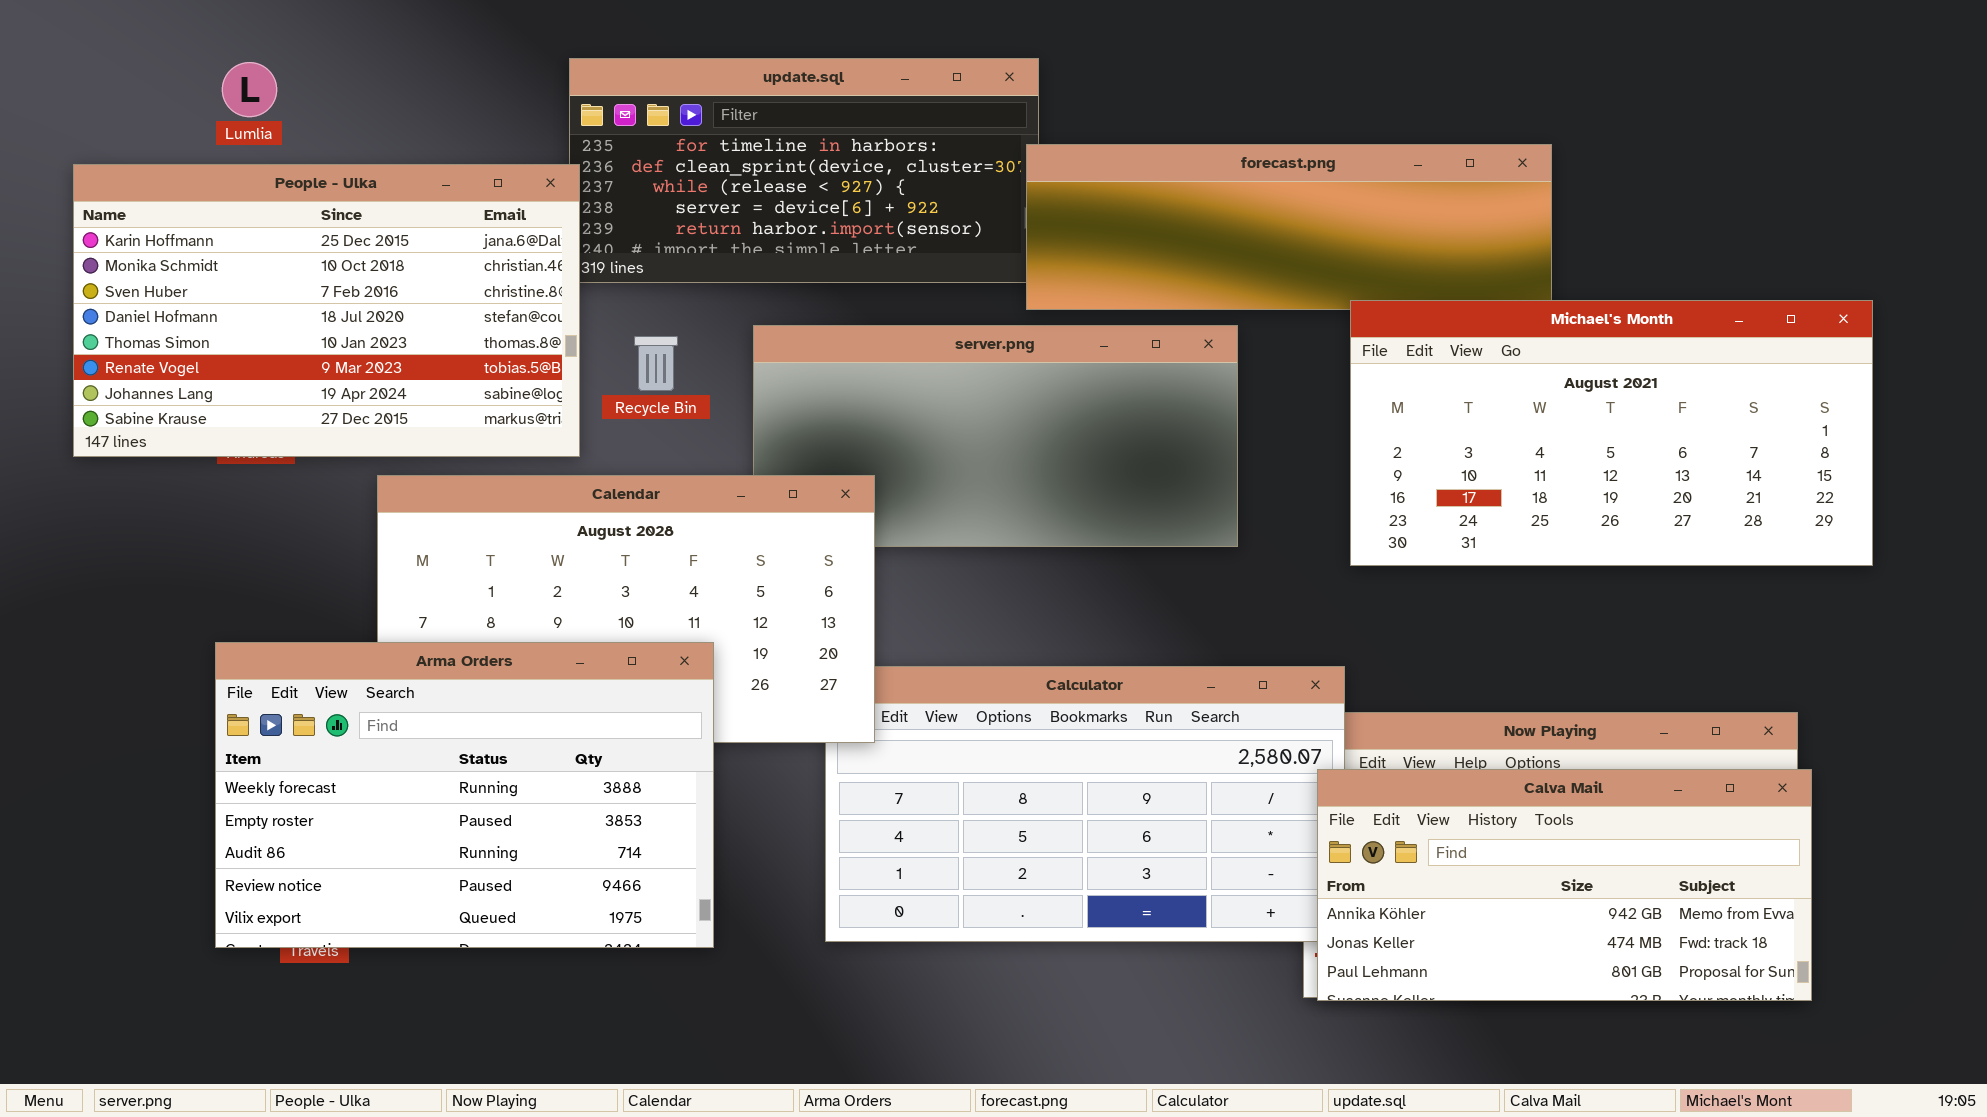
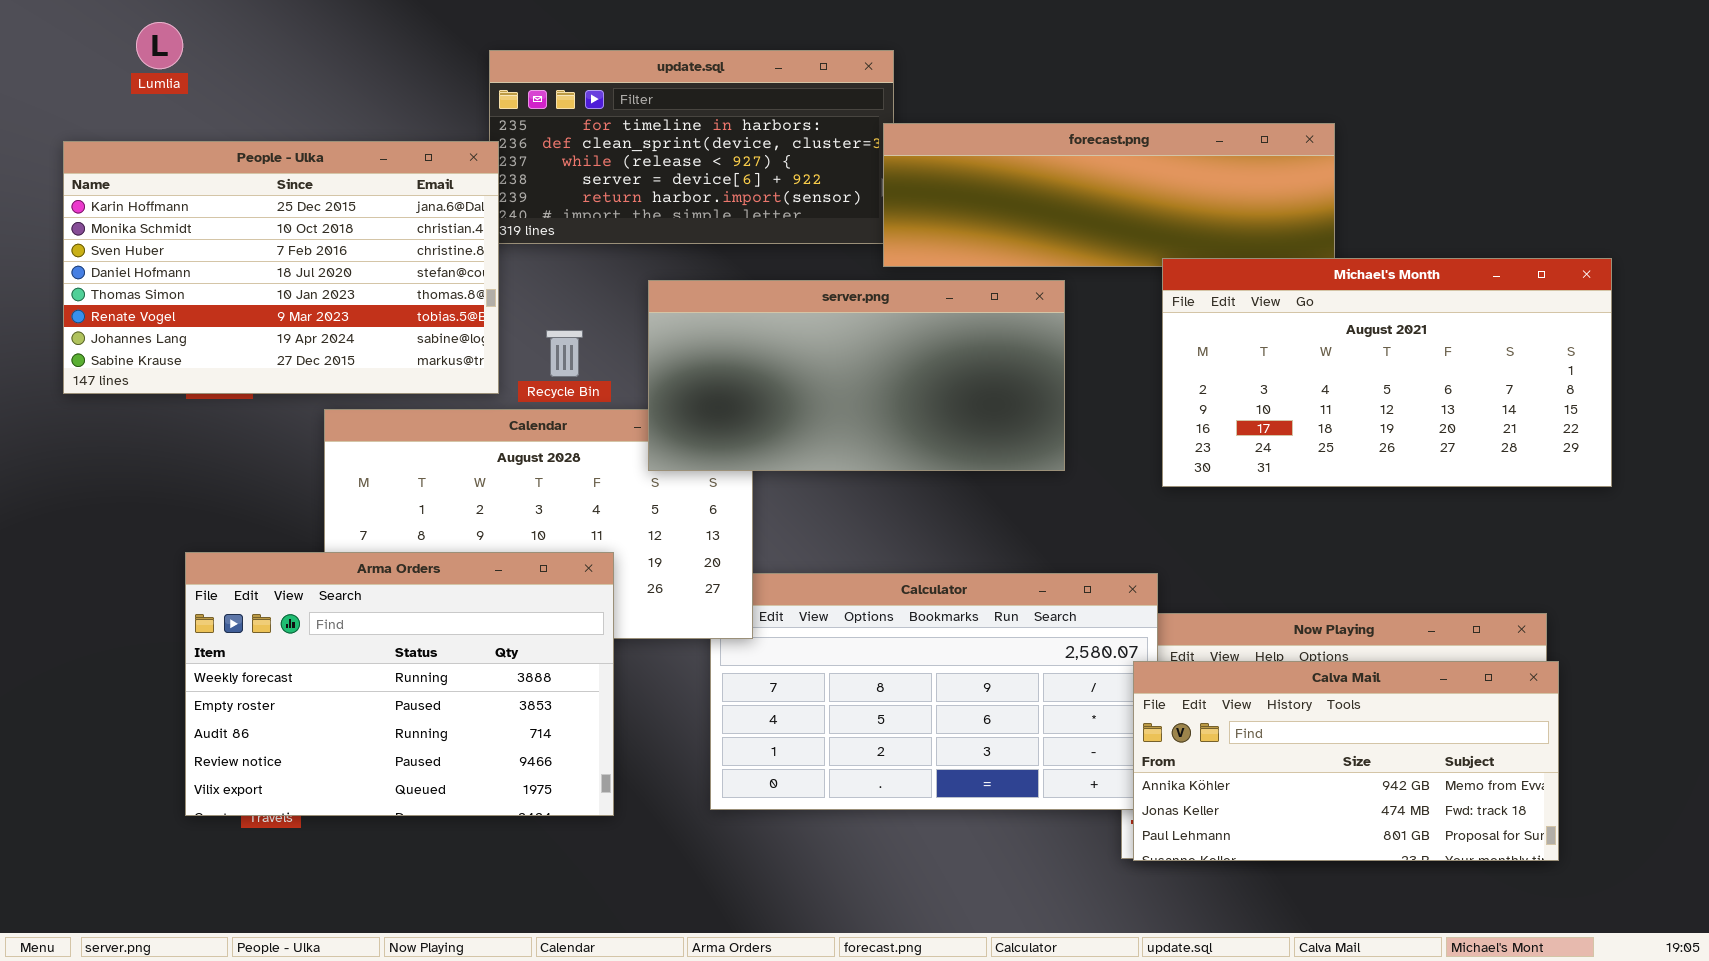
Lumlia: [222,62,277,117] -> [136,22,183,69], moved
server.png: [753,325,1238,547] -> [648,280,1065,471], raised
Recycle Bin: [634,336,678,391] -> [546,330,583,377], moved

